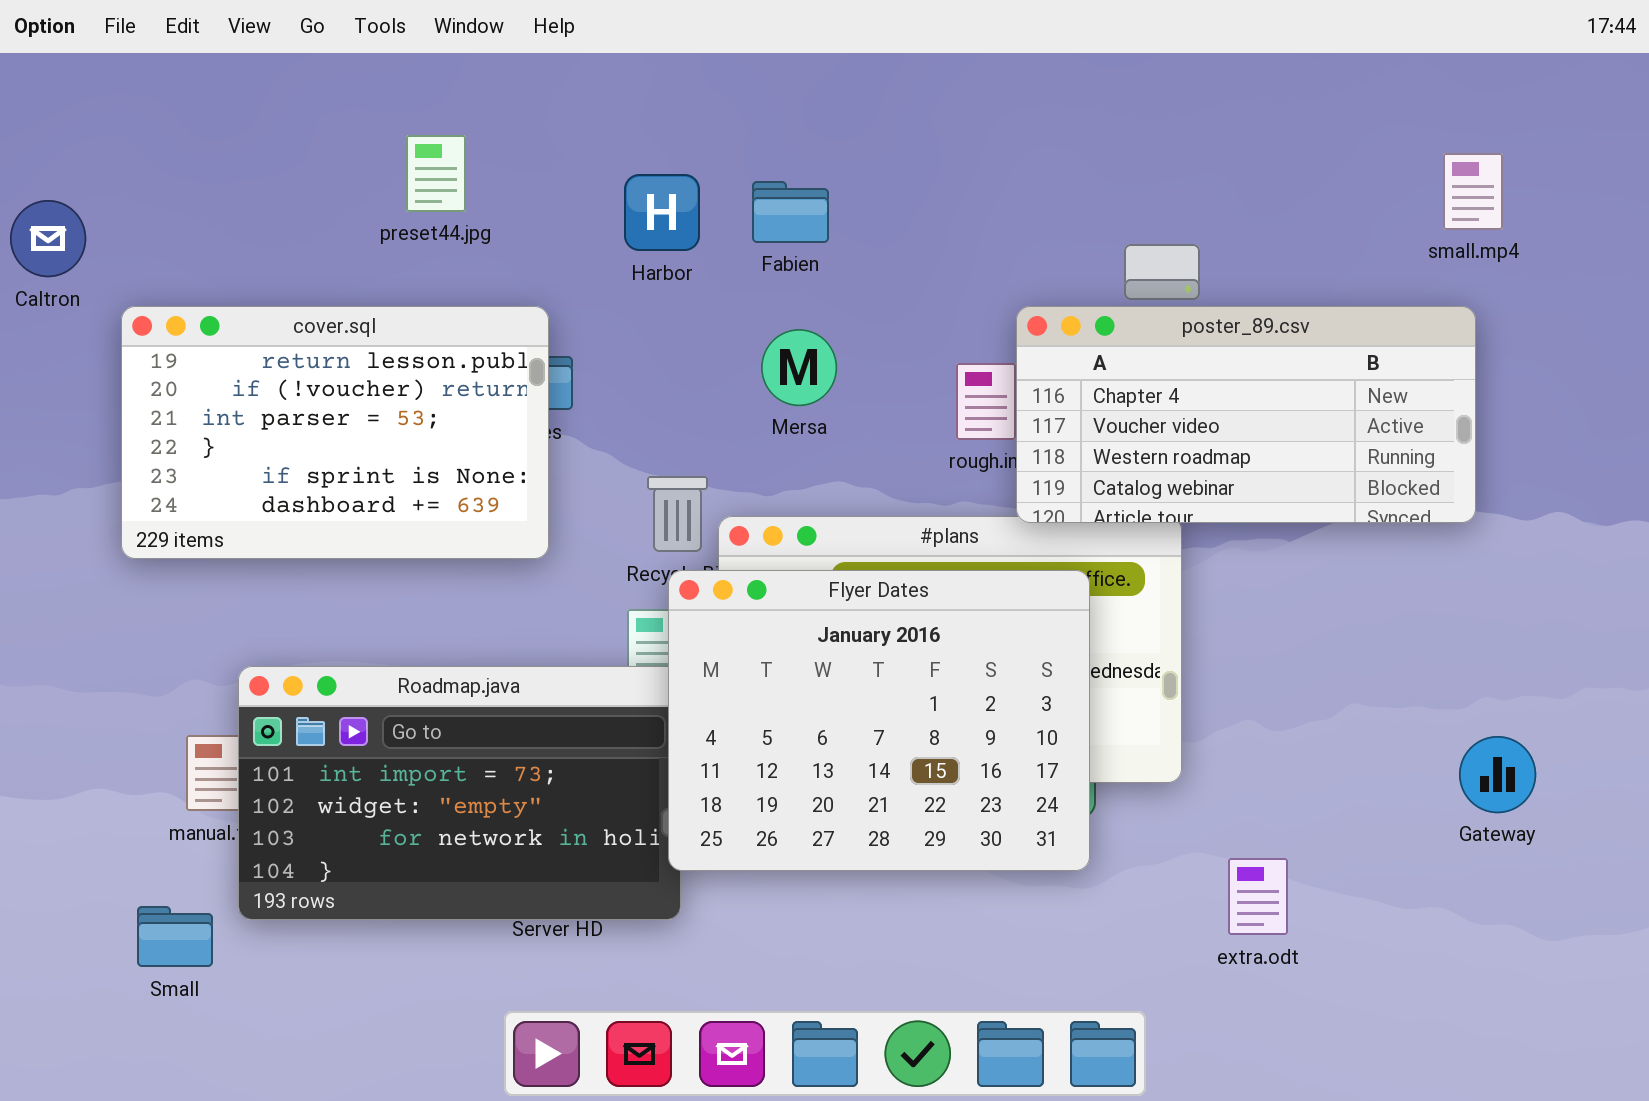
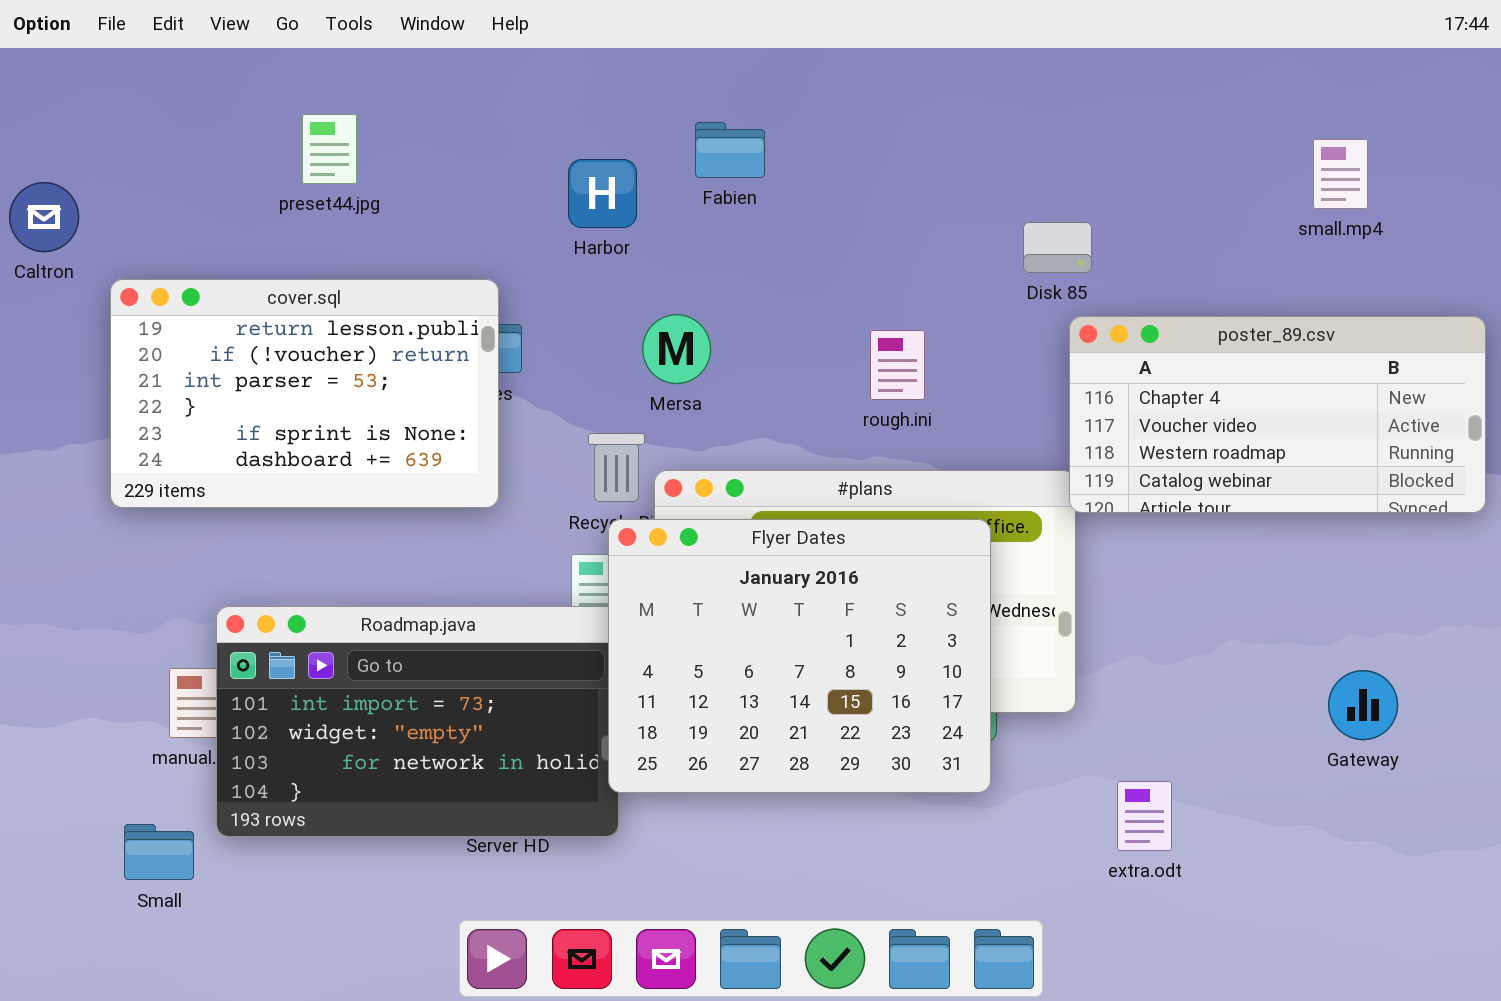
preset44.jpg: [406,135,466,212] -> [302,114,357,184], moved
Fabien: [752,181,829,243] -> [695,122,765,178], moved
poster_89.csv: [1016,306,1476,523] -> [1069,316,1486,513], moved
Mersa: [761,329,837,406] -> [642,314,711,384], moved

